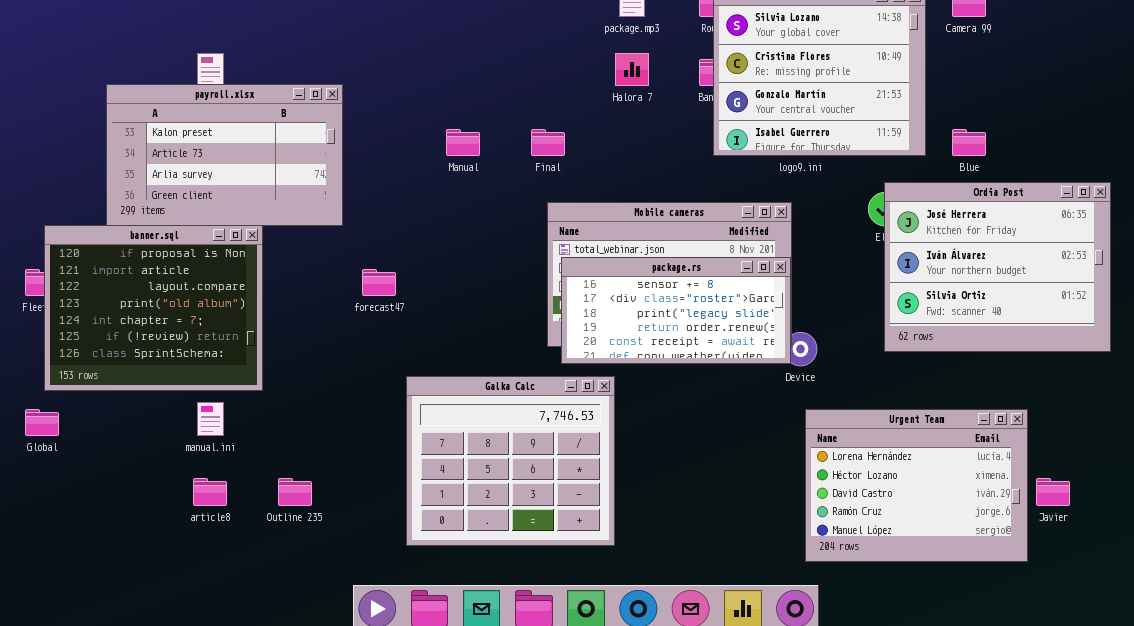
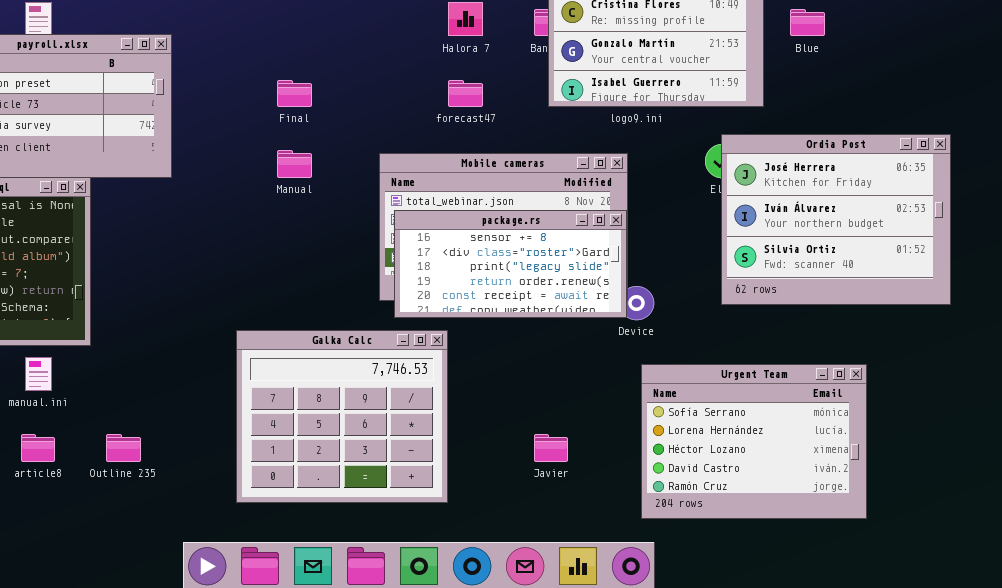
Manual: [446,129,480,156] -> [277,150,312,178], moved
Final: [531,129,565,156] -> [277,80,312,107], moved
Blue: [952,129,986,156] -> [790,9,825,36], moved
forecast47: [362,269,396,296] -> [448,80,483,107], moved
Urgent Team: [805,409,1028,562] -> [641,364,867,519], scrolled up 1 row
Javier: [1036,478,1070,506] -> [534,434,568,462], moved

